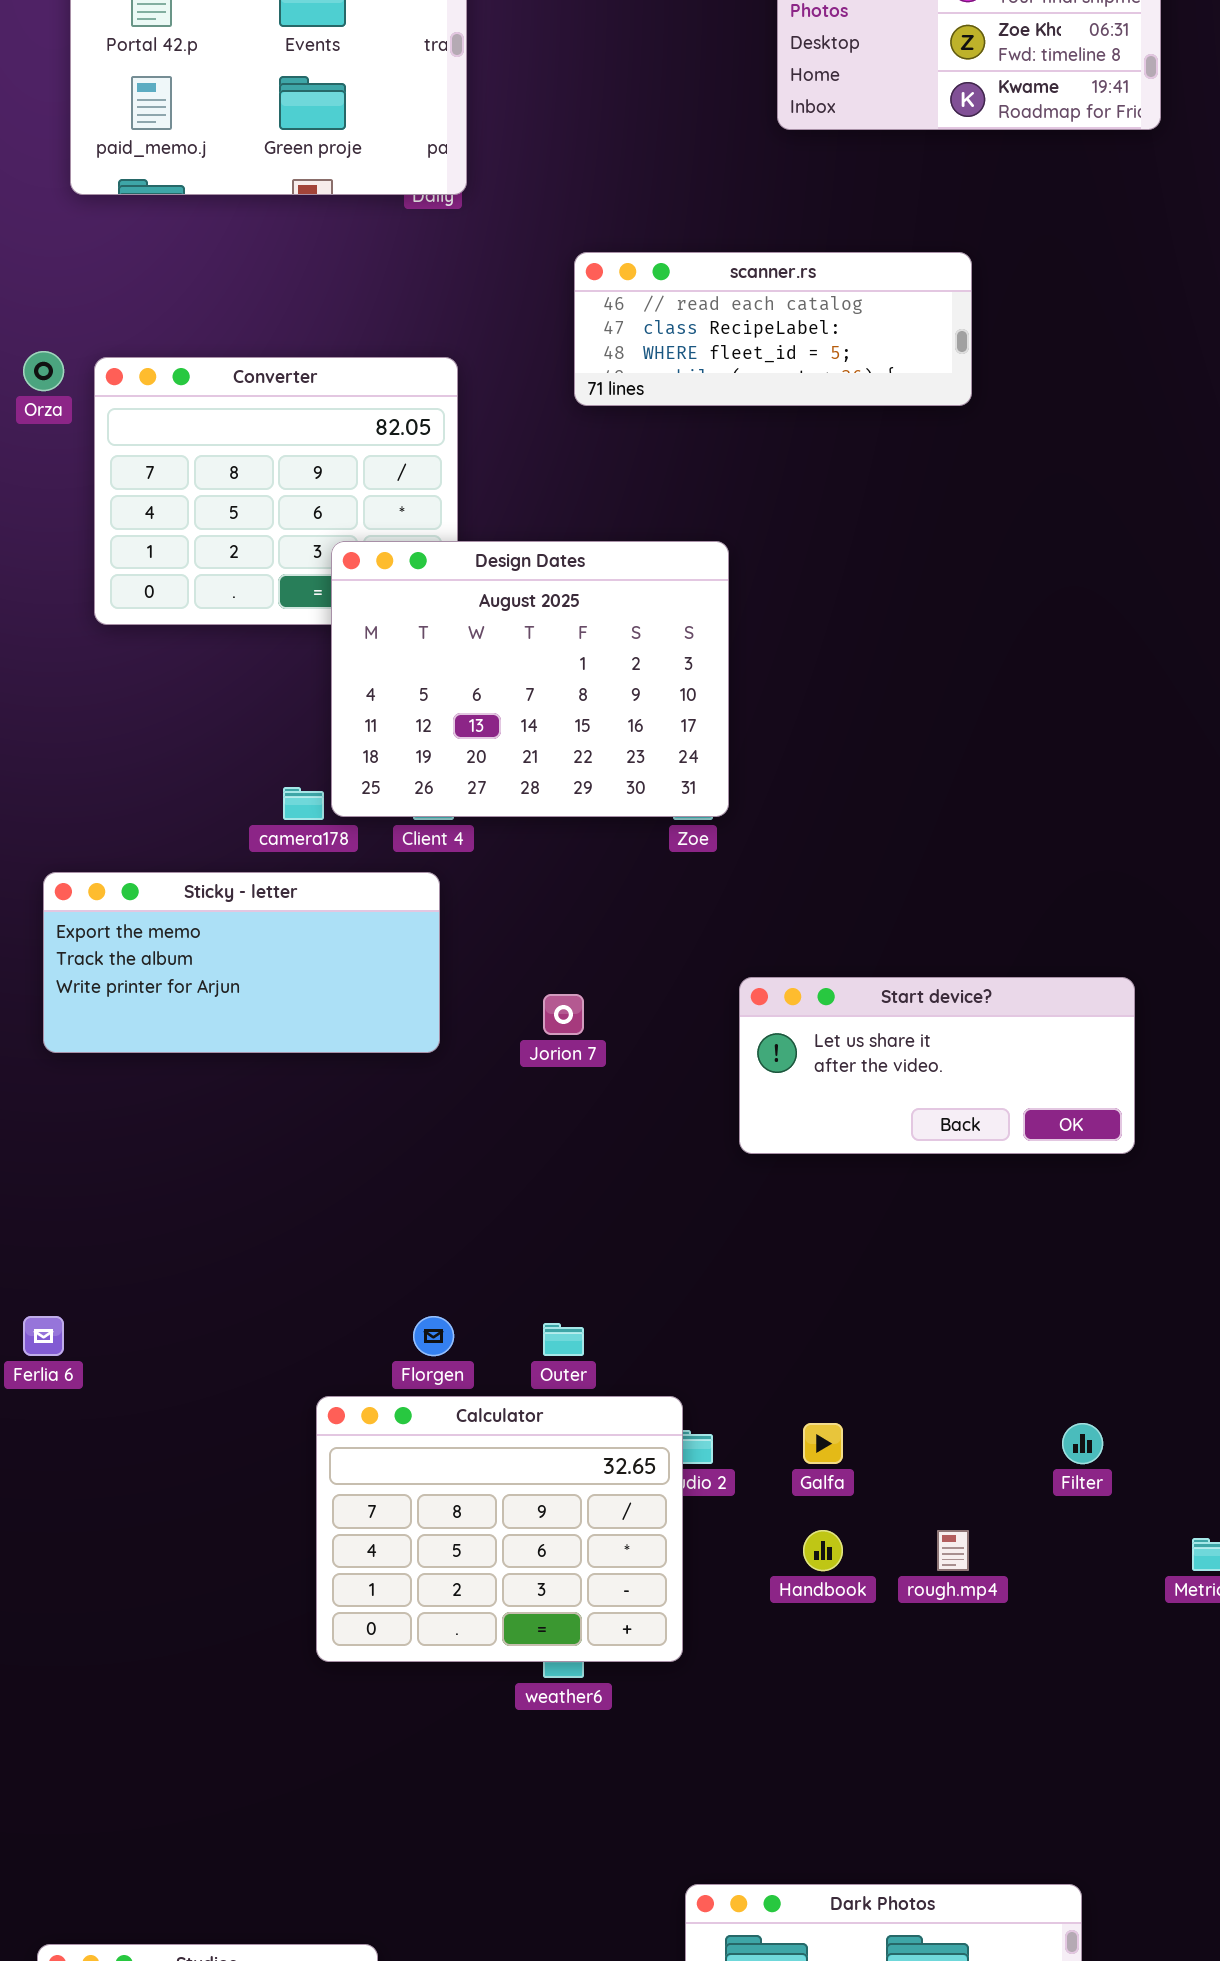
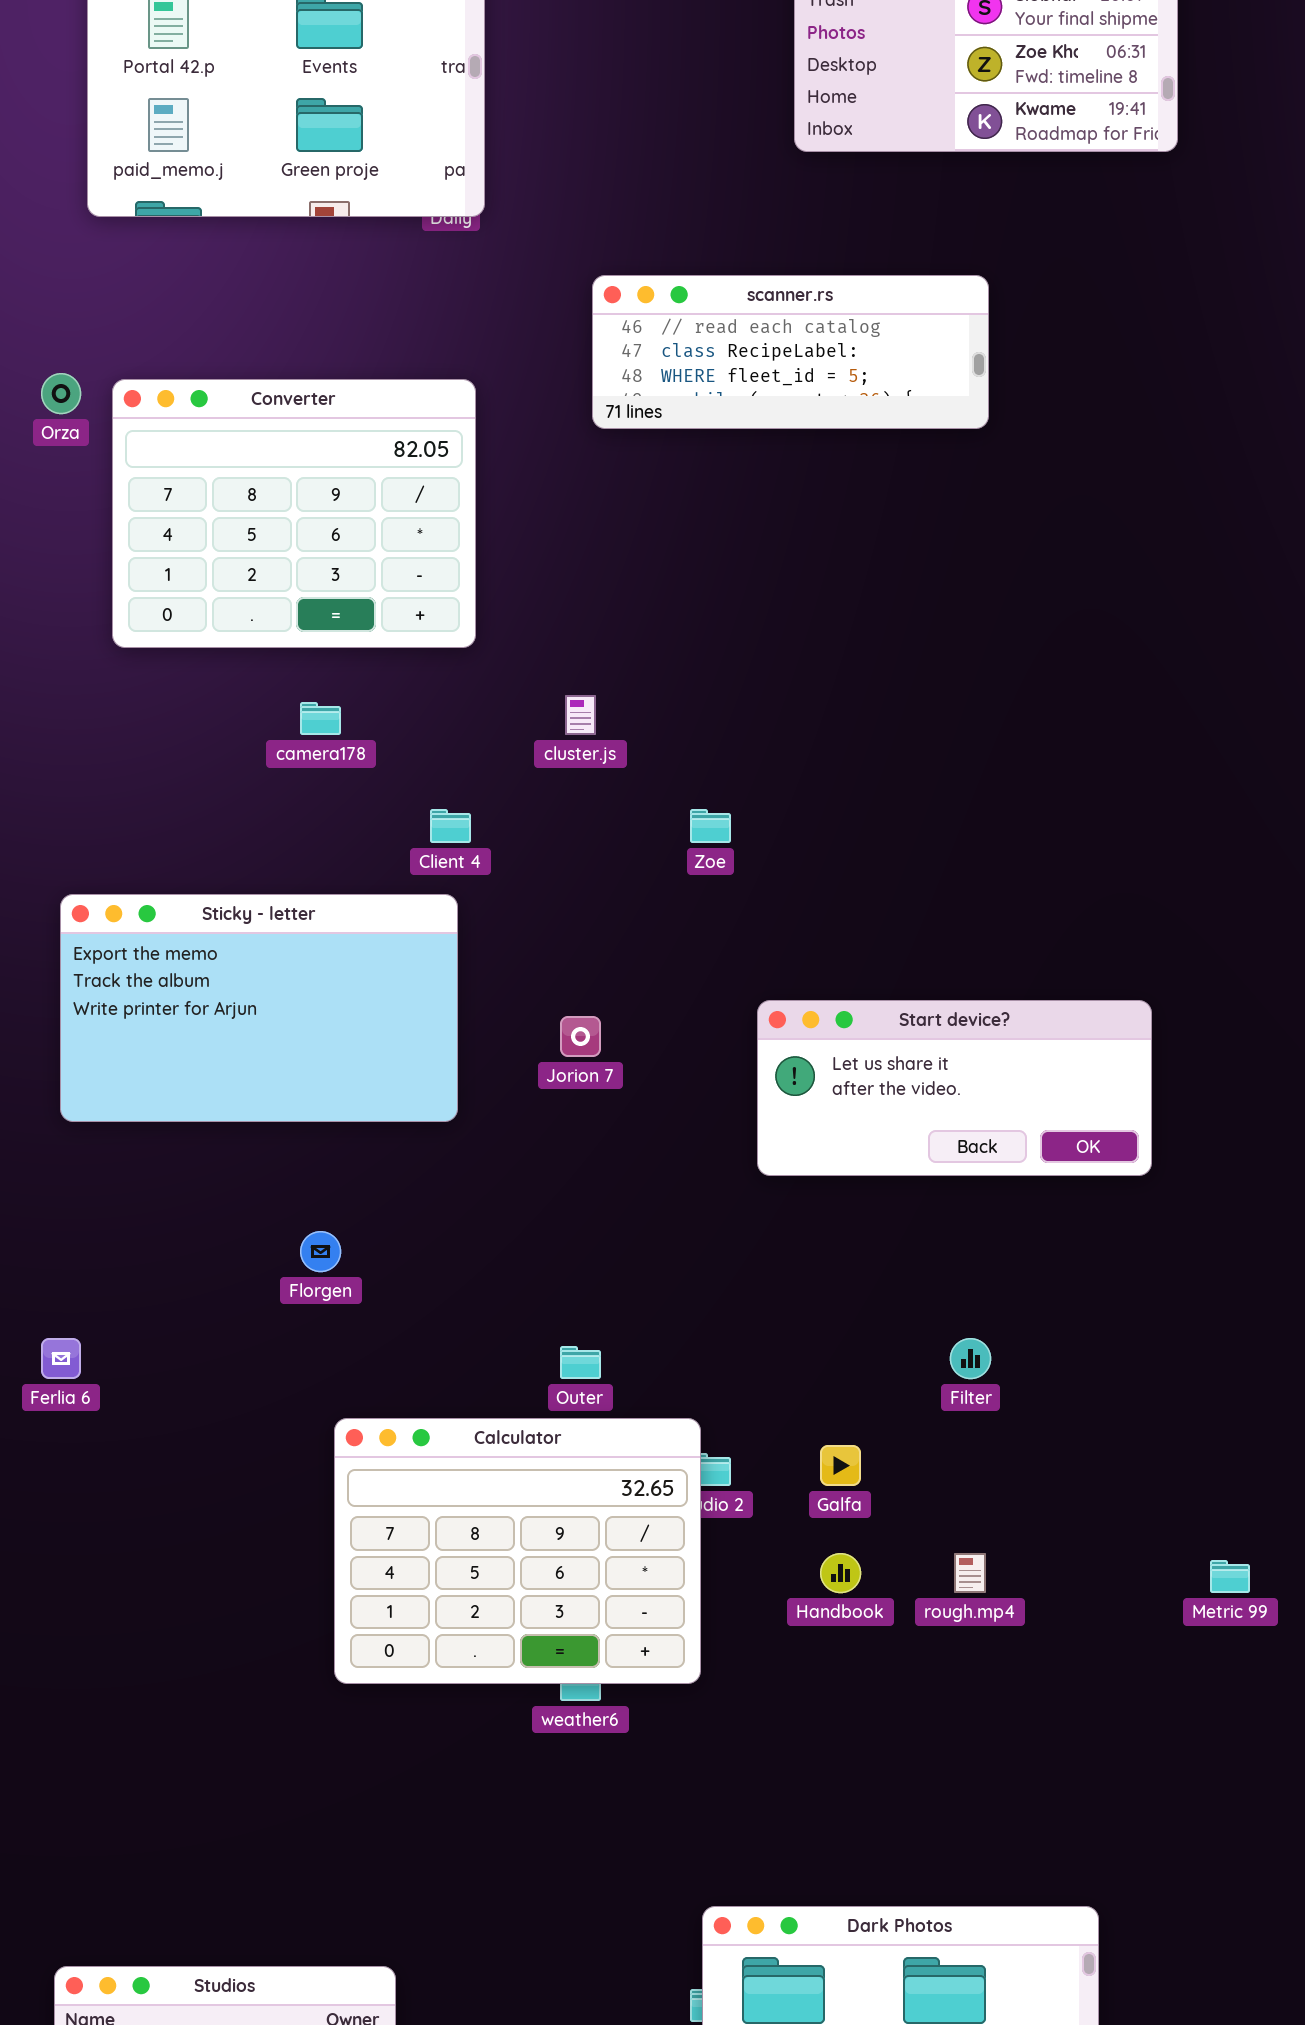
Design Dates: [331,541,729,817] -> none, closed
camera178: [283,787,324,820] -> [300,702,341,735], moved
Sticky - letter: [43,872,440,1053] -> [60,894,458,1122], resized
Florgen: [413,1316,454,1356] -> [300,1231,341,1272], moved
Filter: [1062,1423,1103,1464] -> [950,1338,991,1379], moved

